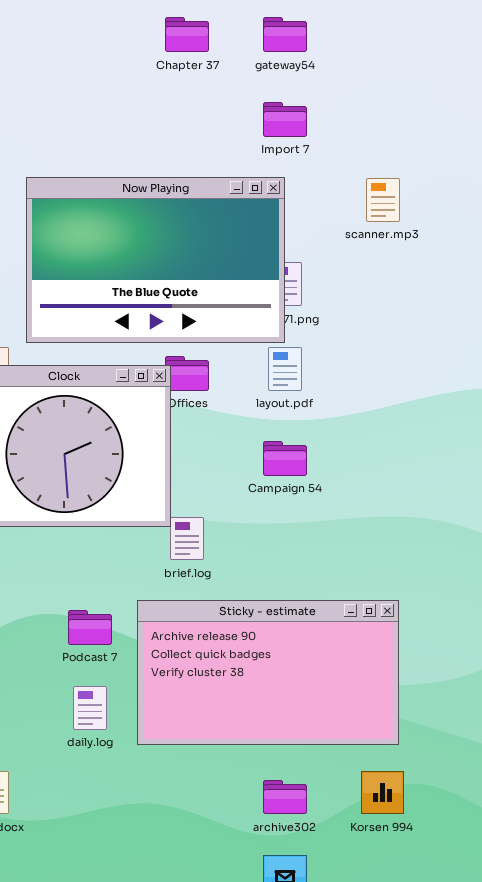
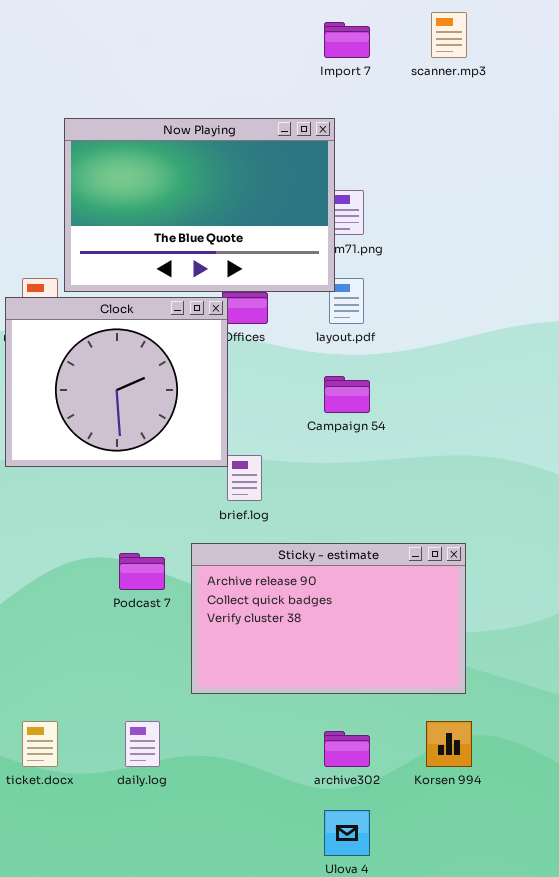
Now Playing: [26,177,285,343] -> [64,118,335,292], moved
scanner.mp3: [366,178,400,222] -> [431,12,467,58], moved
daily.log: [73,686,107,730] -> [125,721,160,767], moved

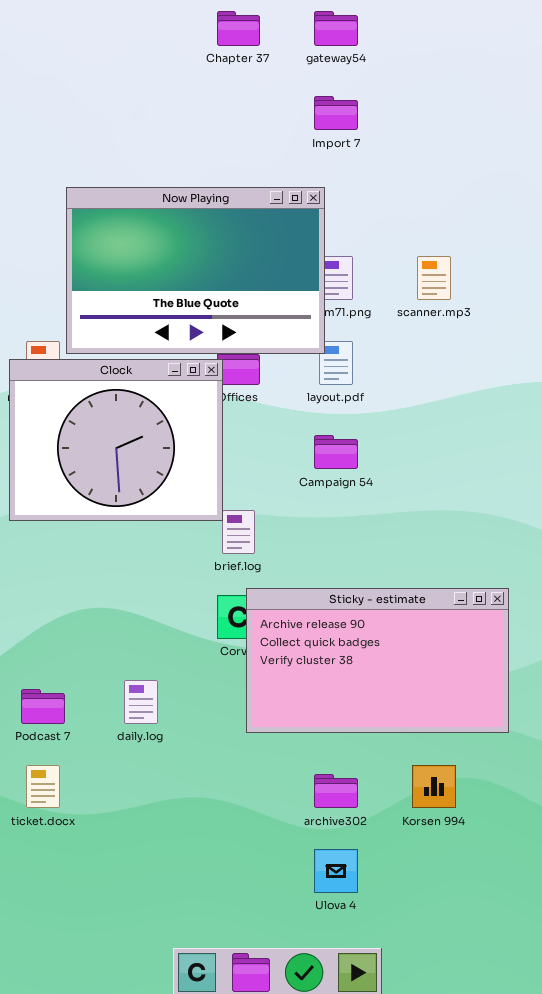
scanner.mp3: [431,12,467,58] -> [417,256,451,300], moved
Sticky - estimate: [191,543,466,694] -> [246,588,509,733], moved
Podcast 7: [119,553,165,590] -> [21,689,65,724], moved
daily.log: [125,721,160,767] -> [124,680,158,724], moved

